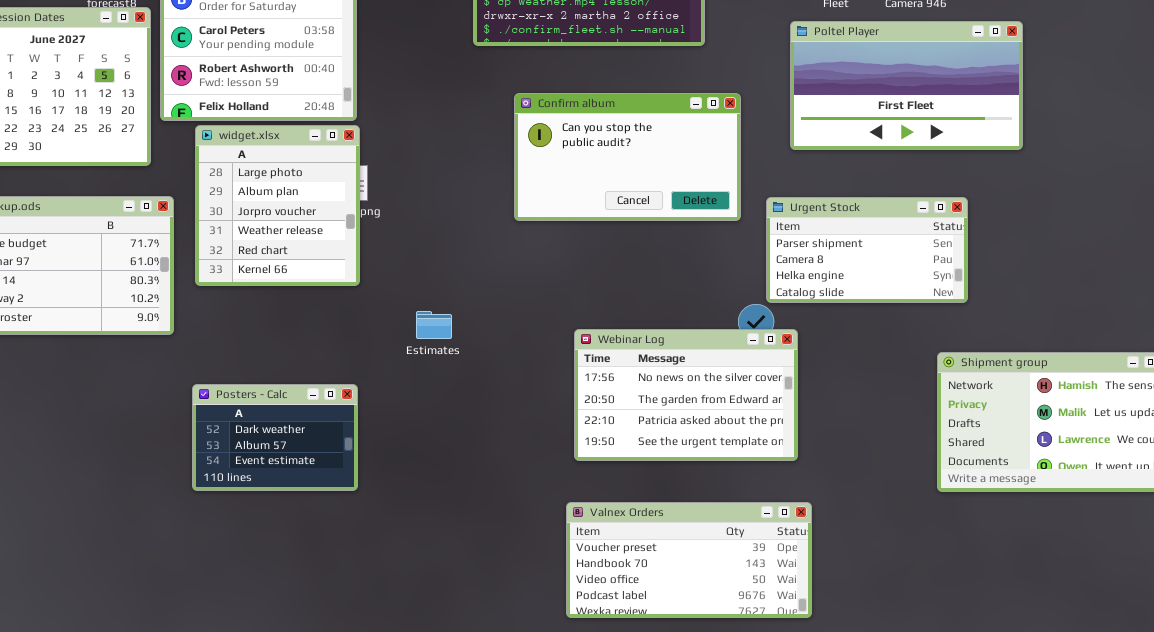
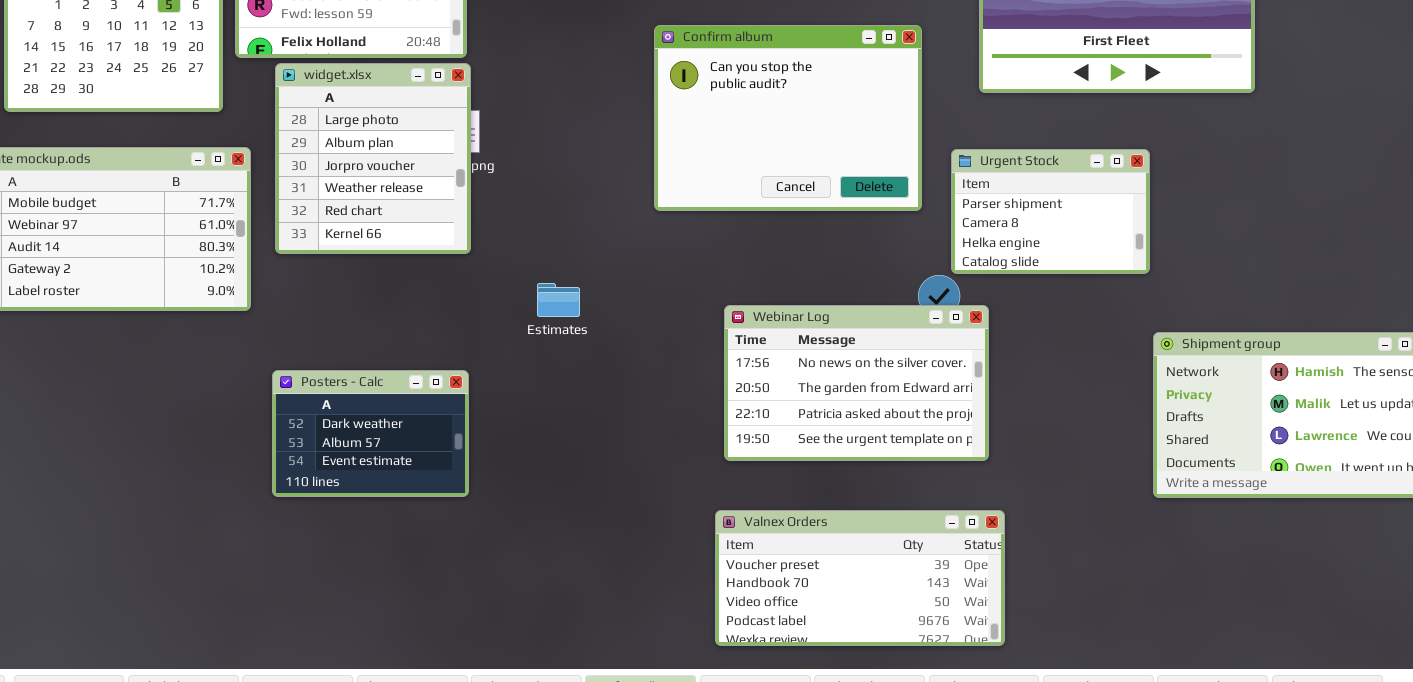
Confirm album: [514,93,741,221] -> [654,25,922,211], resized
Urgent Stock: [766,197,968,303] -> [951,149,1150,274], resized

